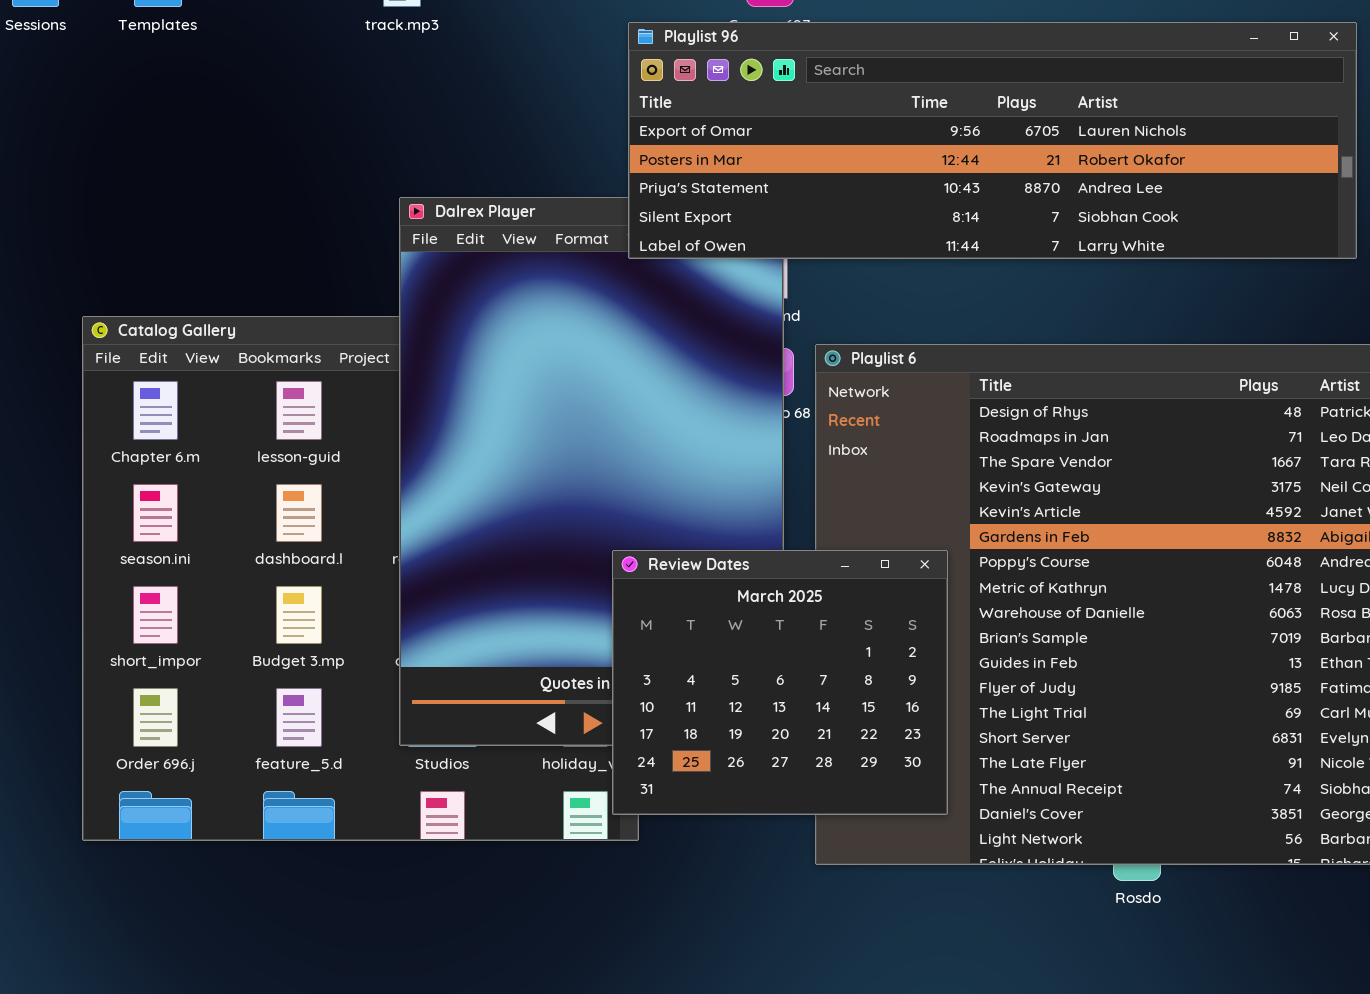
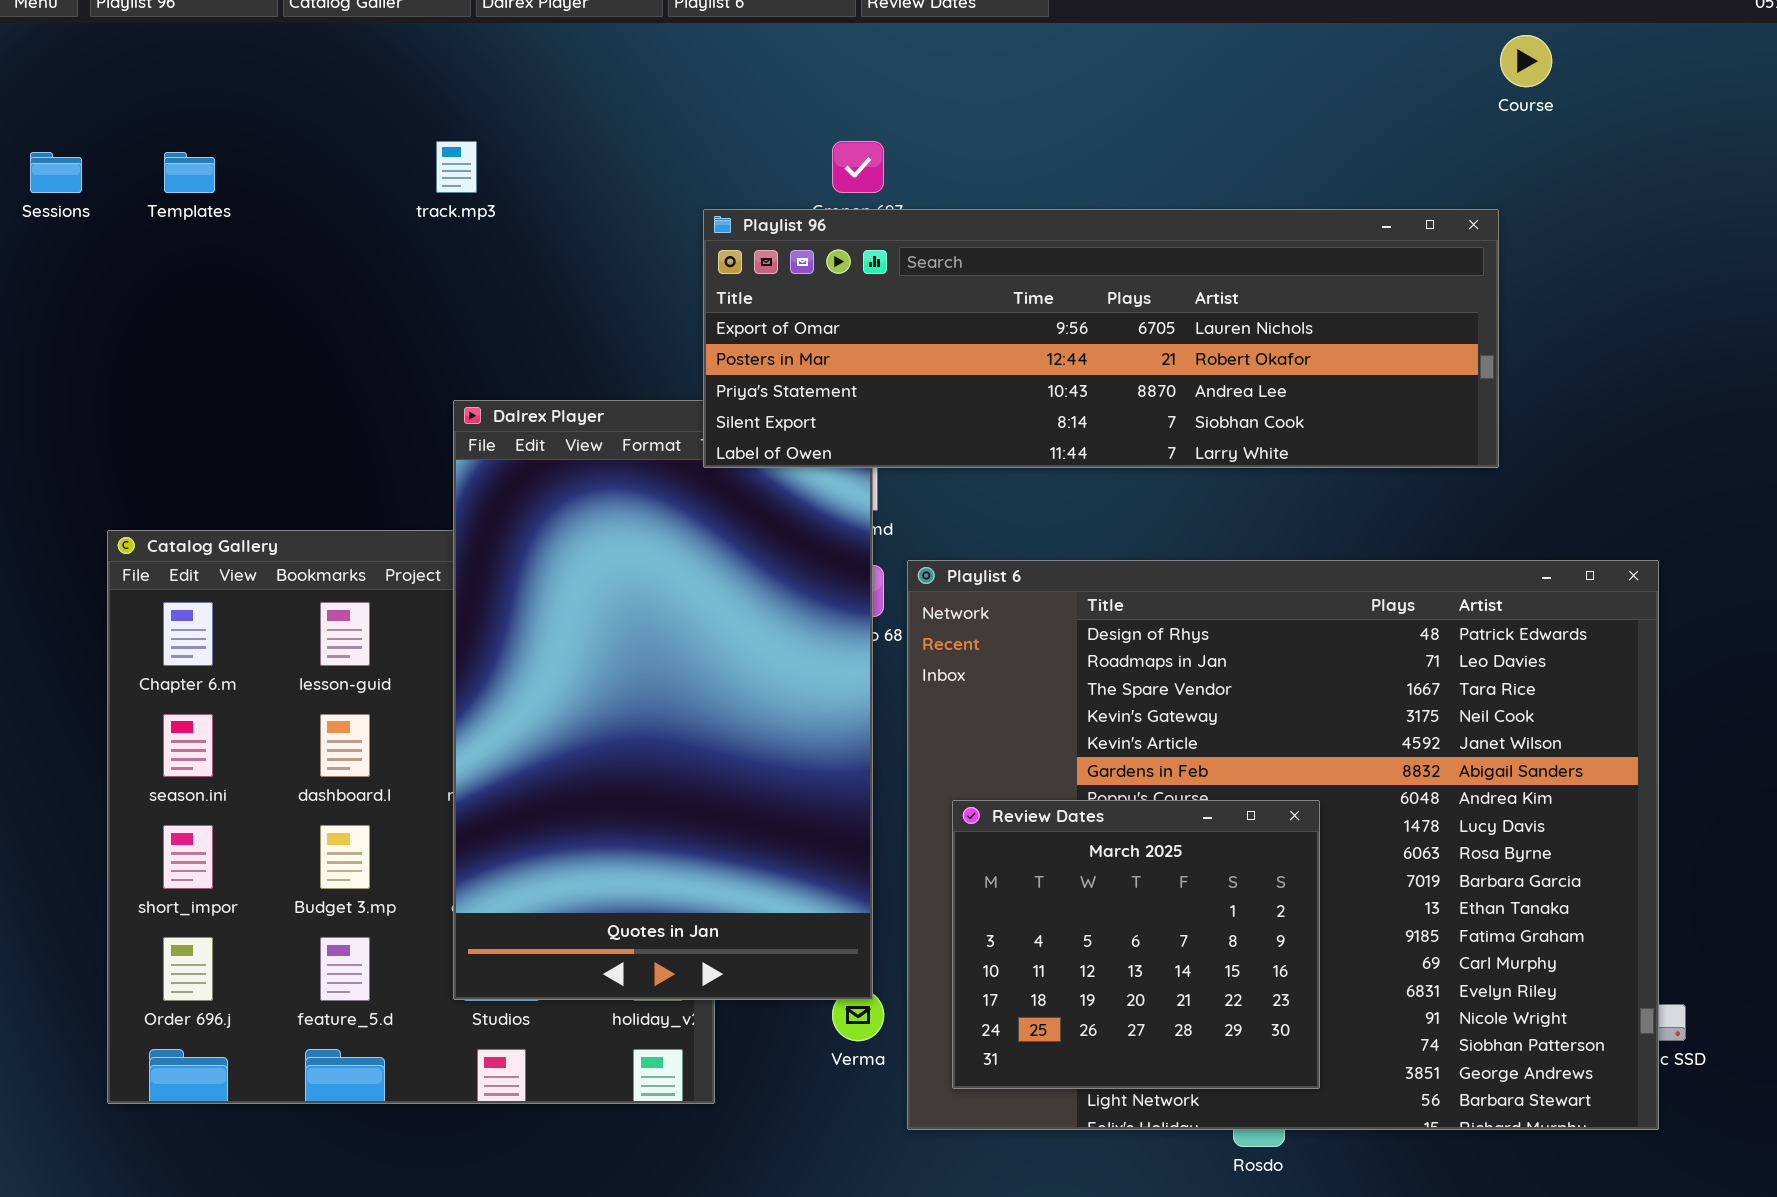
Review Dates: [612,550,948,815] -> [952,800,1320,1089], moved

